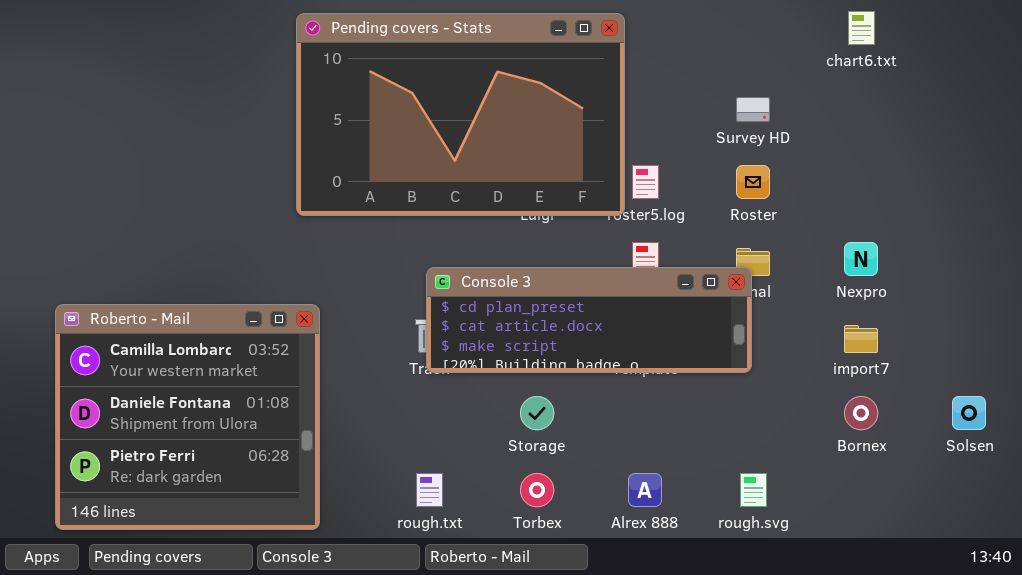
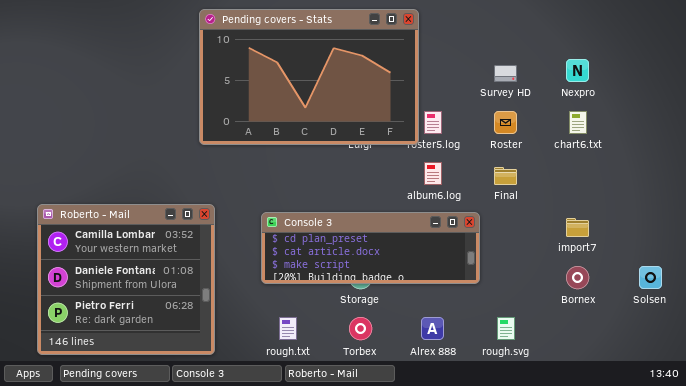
chart6.txt: [848,11,875,45] -> [569,111,587,134], moved
Nexpro: [844,242,878,276] -> [566,59,589,82], moved
Console 3: [426,267,752,373] -> [261,212,480,284], moved

